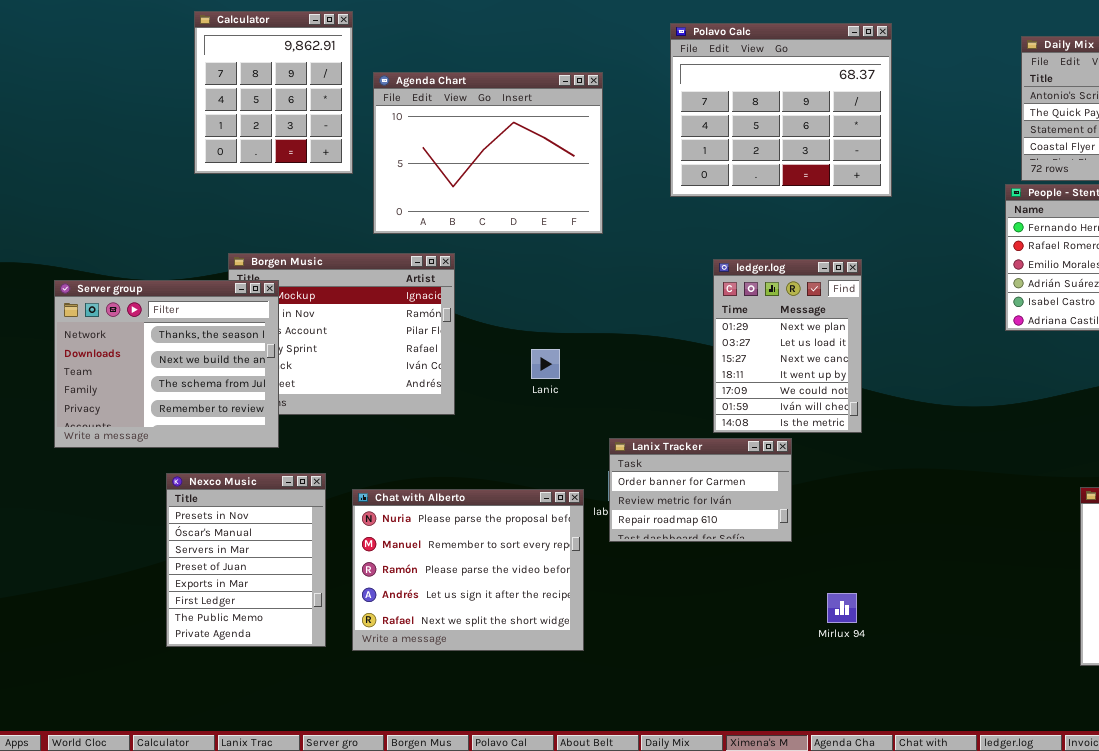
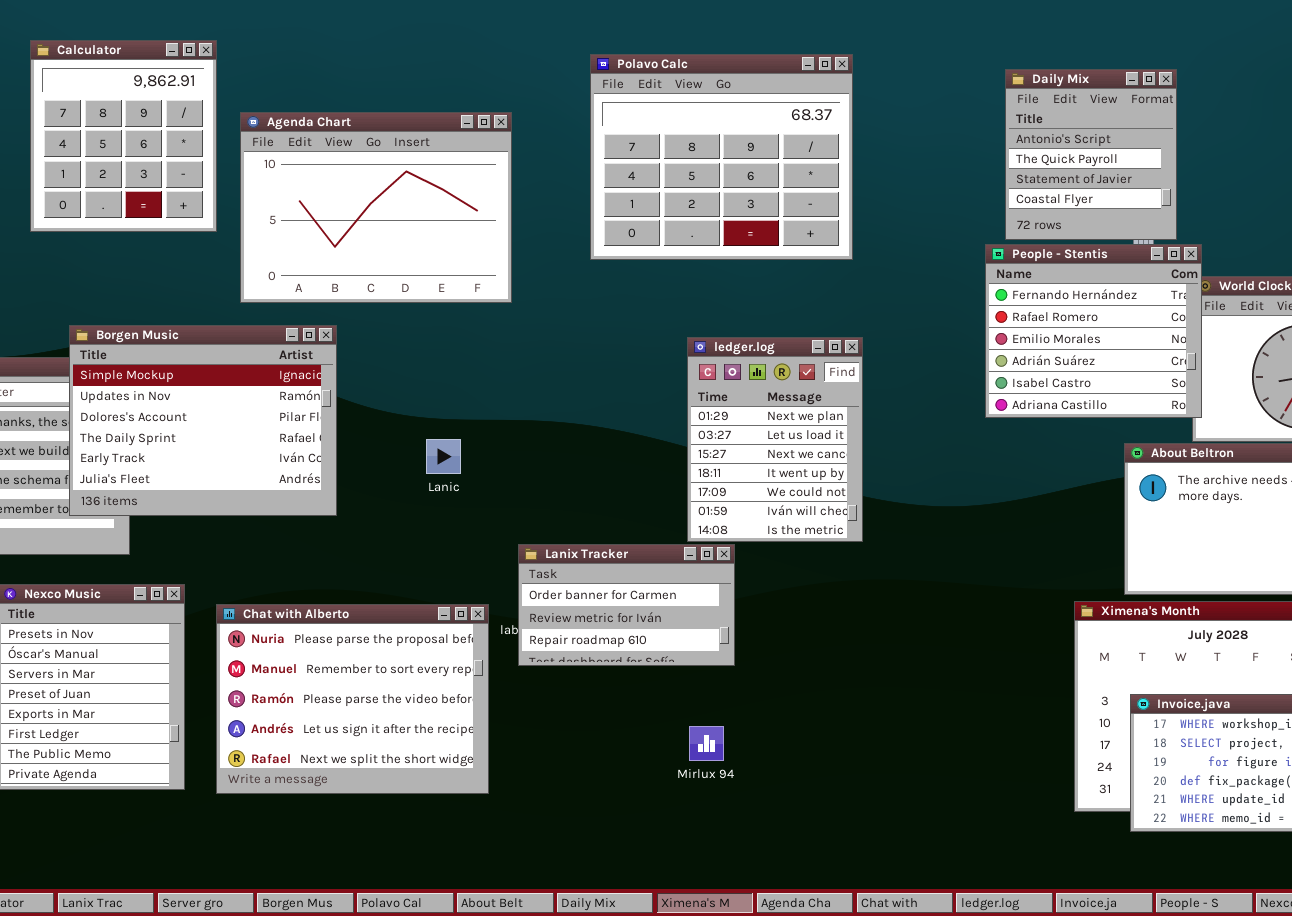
Borgen Music: [228,253,455,415] -> [69,325,337,516], raised
ledger.log: [713,259,862,433] -> [687,337,863,542], moved
Mirlux 94: [827,593,857,623] -> [689,726,724,761], moved

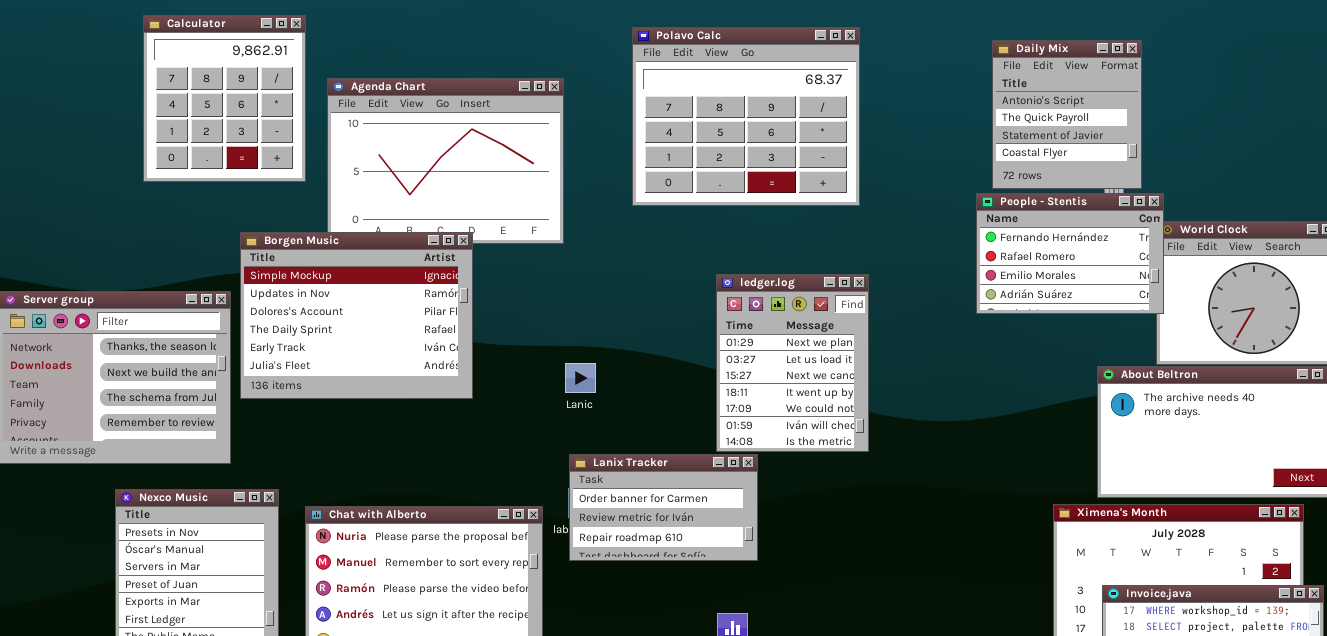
People - Stentis: [985,244,1202,418] -> [976,193,1164,314], resized
Borgen Music: [69,325,337,516] -> [240,232,473,399], moved
Lanic: [426,439,461,474] -> [565,363,596,393], moved

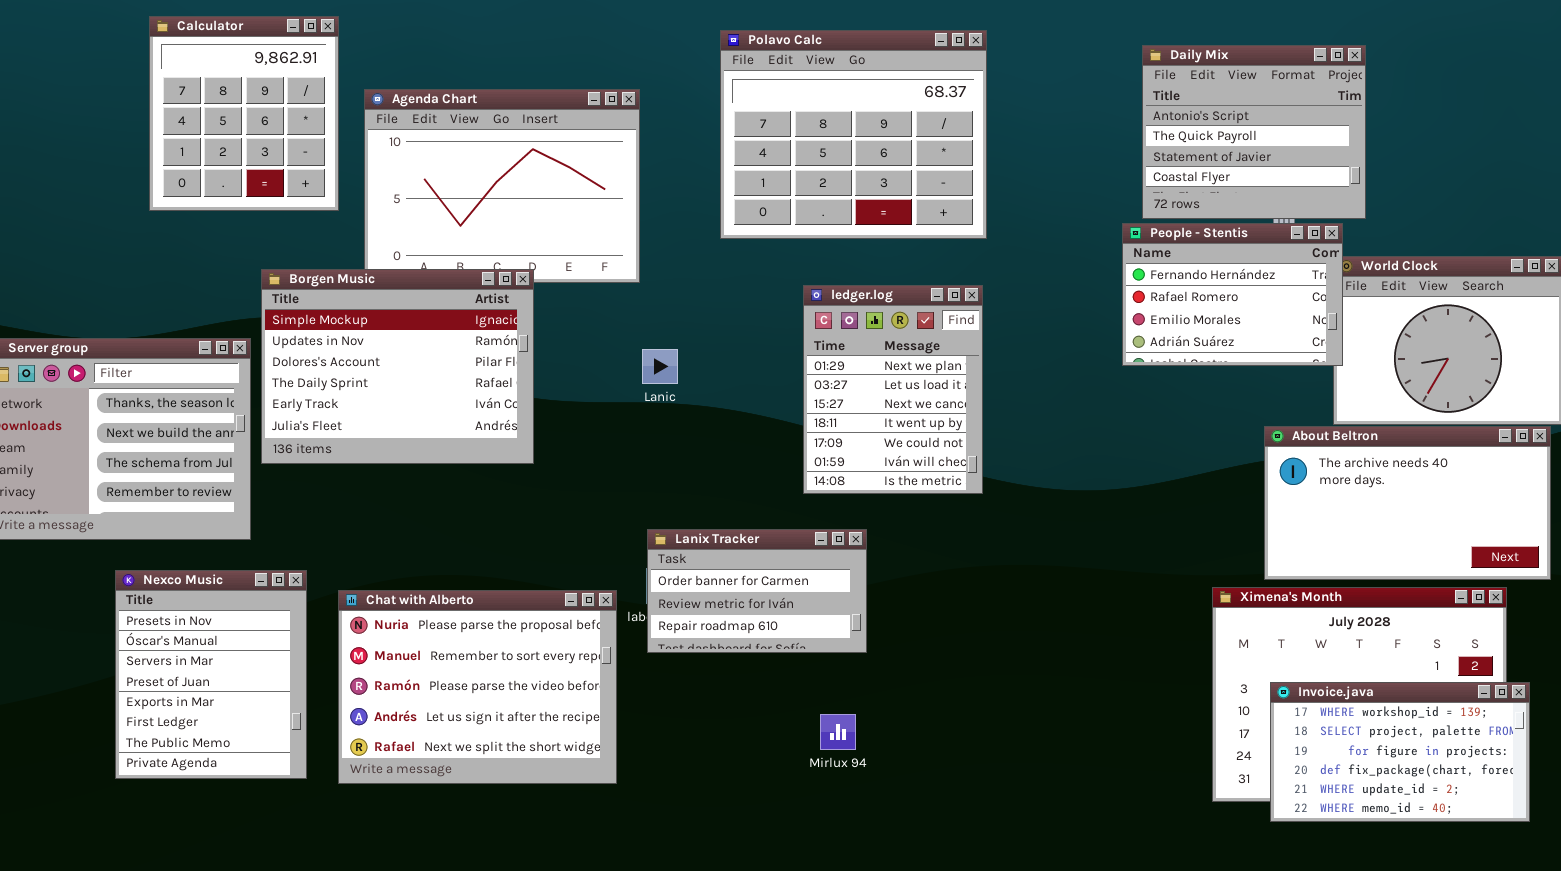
Daily Mix: [992,40,1142,189] -> [1142,45,1366,219], resized
ledger.log: [716,274,869,452] -> [803,285,983,494], moved
Lanic: [565,363,596,393] -> [642,349,678,384], moved

